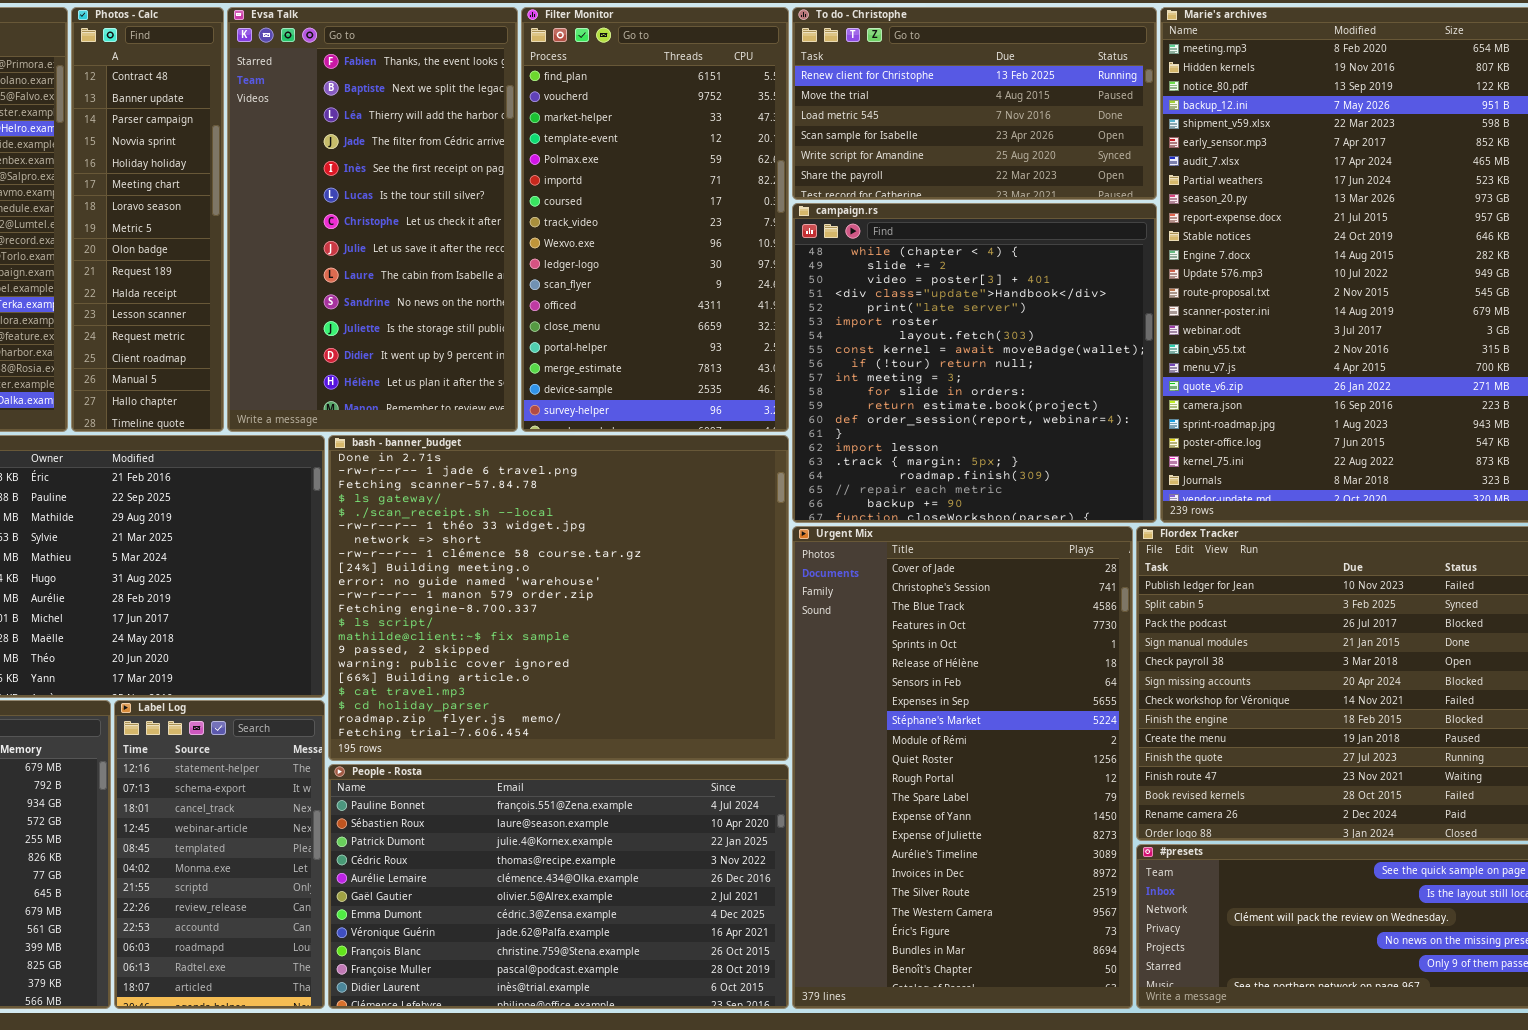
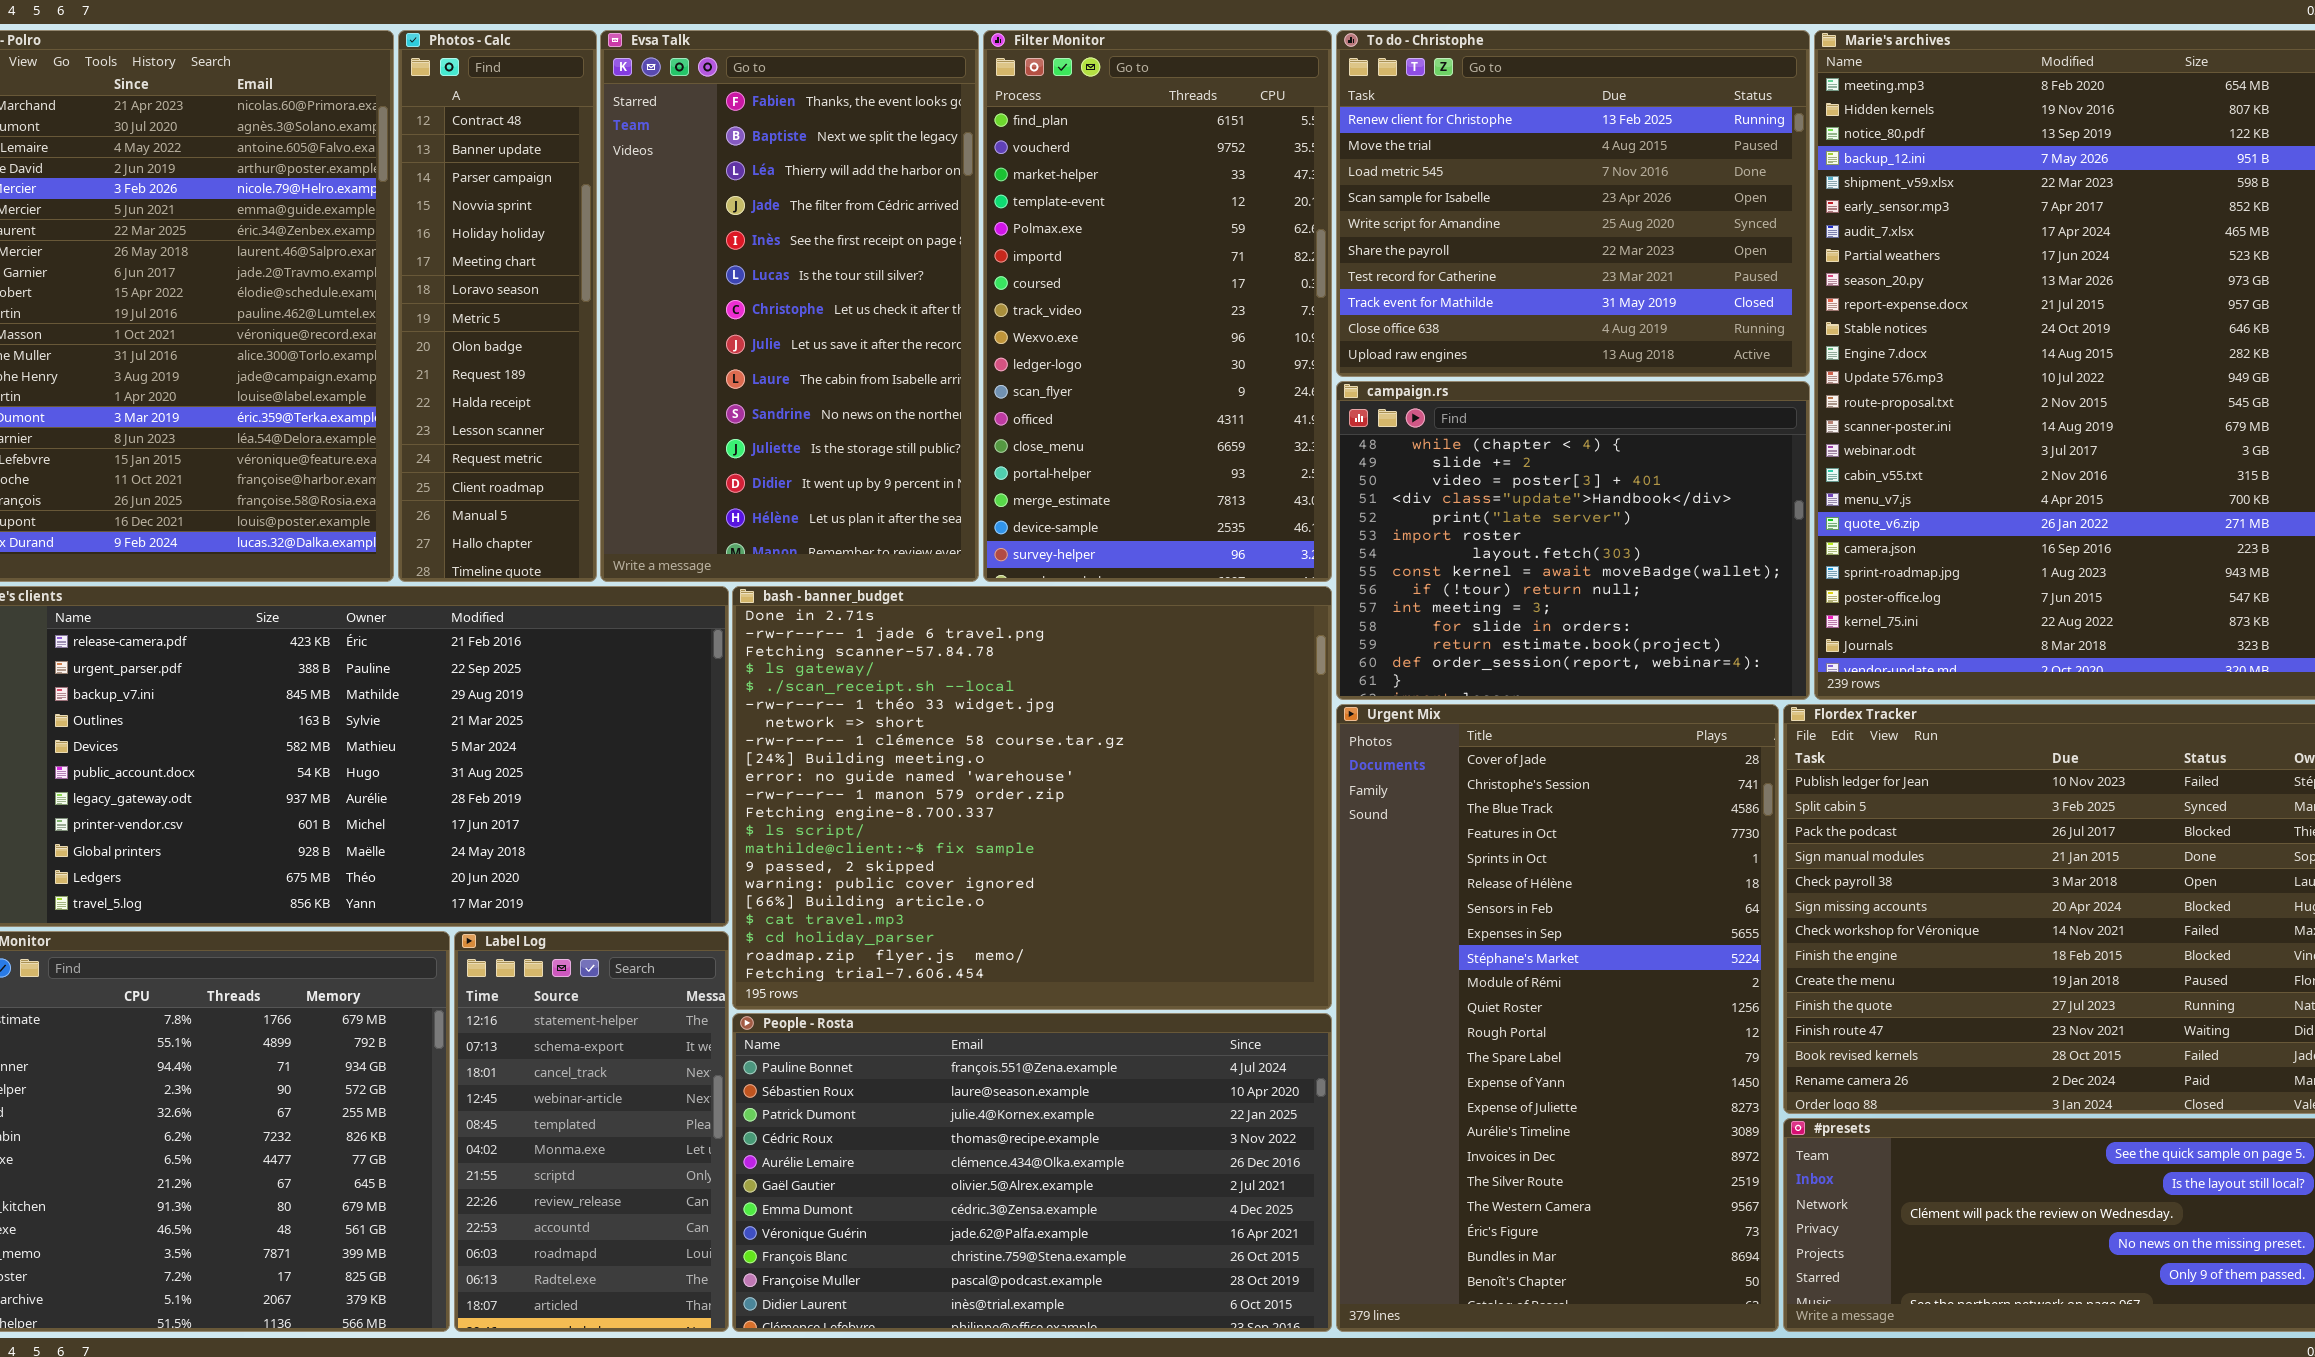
To do - Christophe: [792,7,1157,200] -> [1336,30,1810,377], resized
campaign.rs: [792,203,1157,523] -> [1336,381,1810,700], resized

